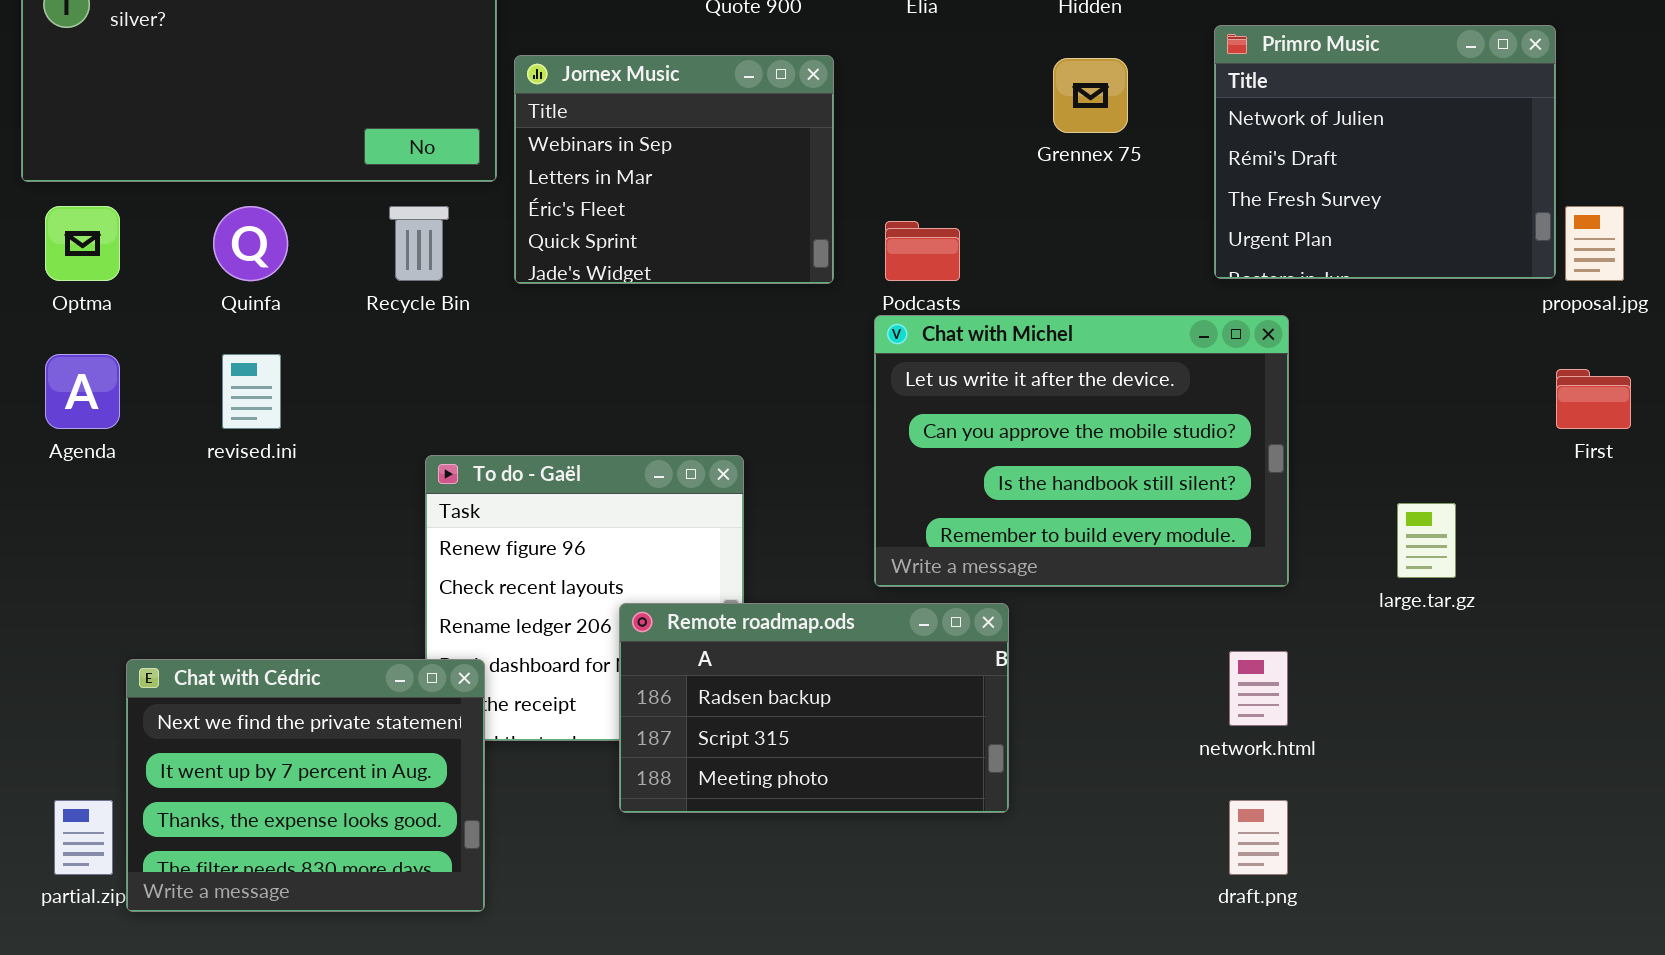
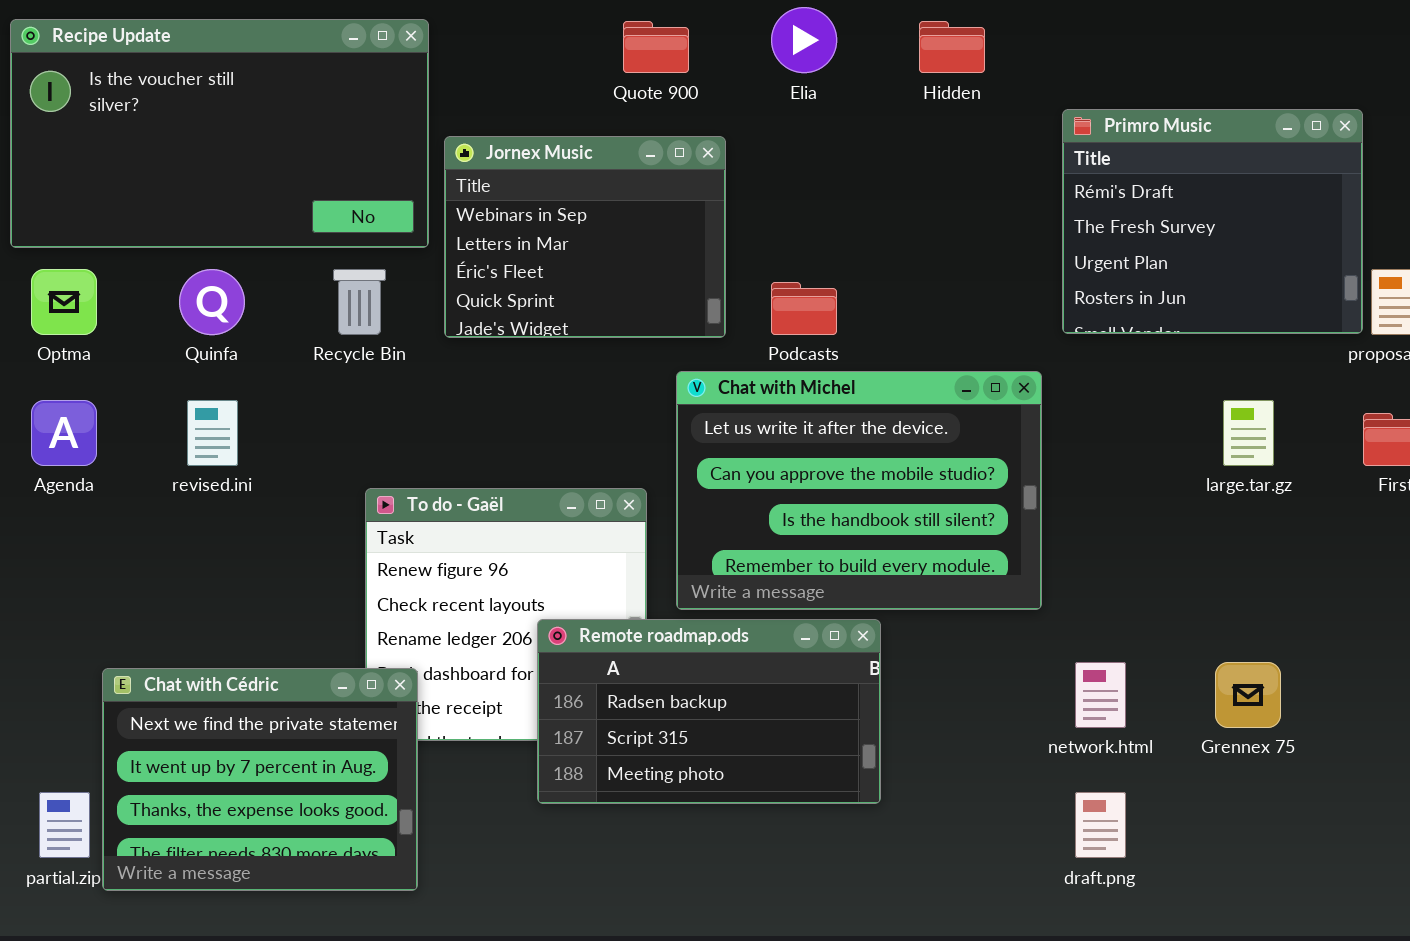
Primro Music: [1214,25,1556,279] -> [1062,109,1363,334], scrolled down 1 row
Grennex 75: [1053,58,1128,133] -> [1215,662,1281,728], moved
Chat with Michel: [874,315,1289,587] -> [676,371,1042,610], moved
large.tar.gz: [1397,503,1456,578] -> [1223,400,1274,466], moved

